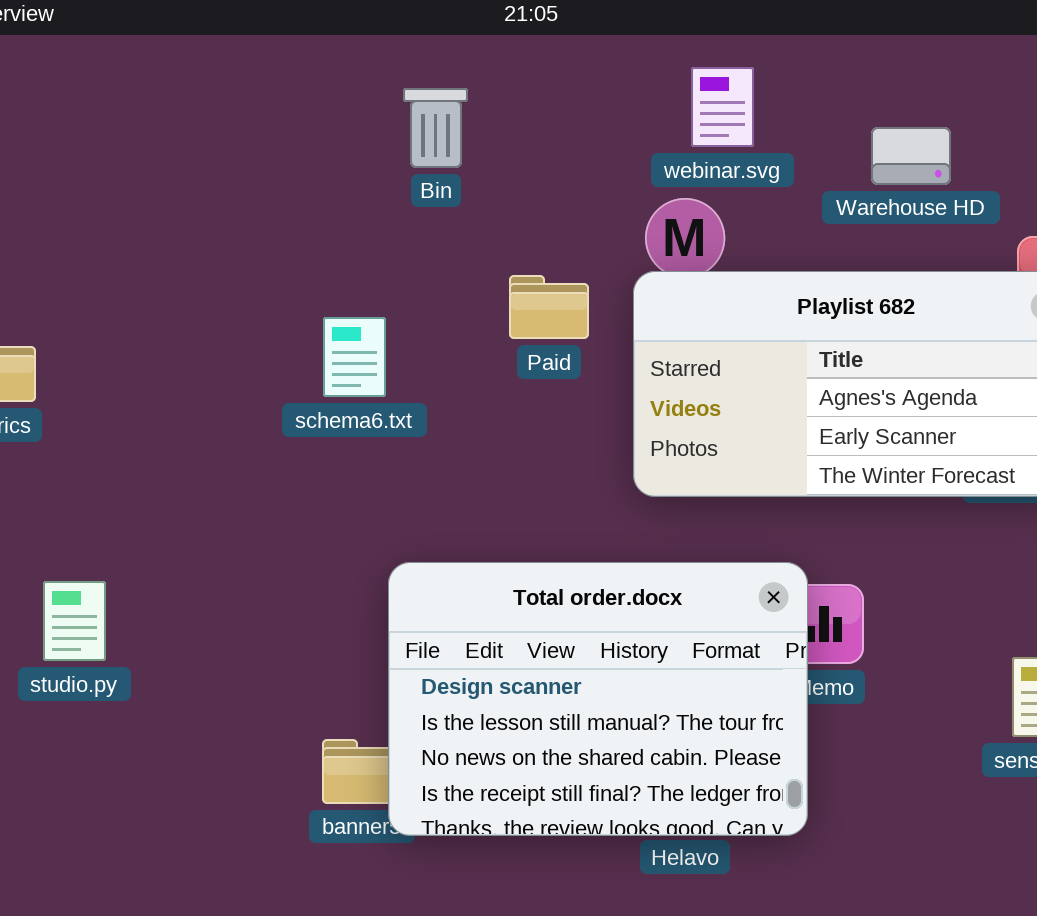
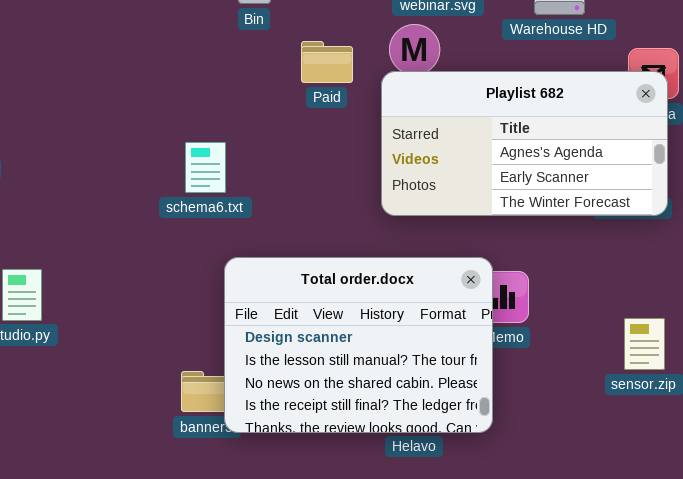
Paid: [509,275,589,339] -> [301,41,353,83], moved
schema6.txt: [323,317,386,397] -> [185,142,226,193], moved

